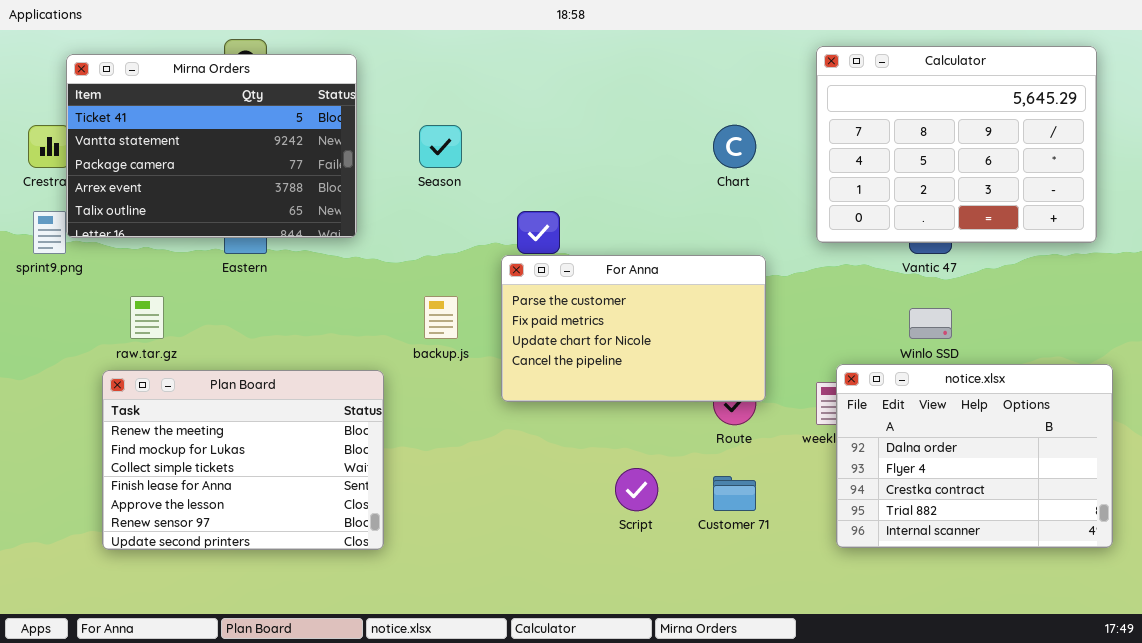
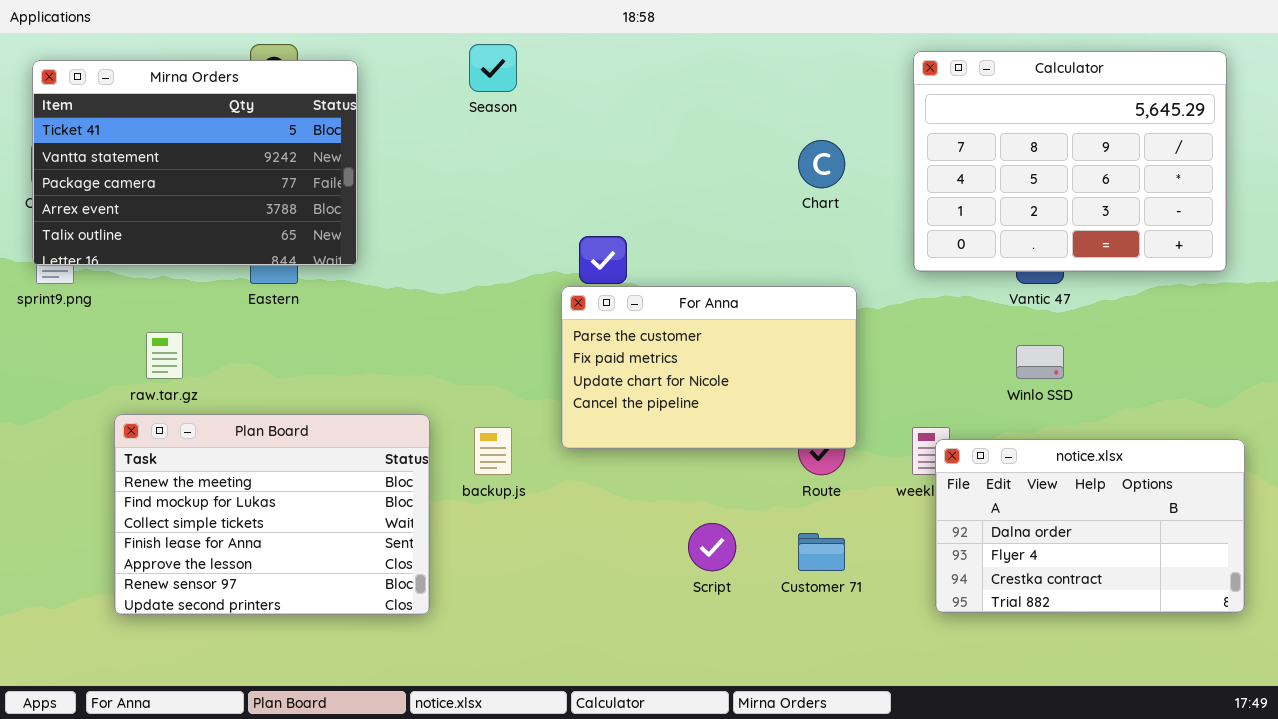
Mirna Orders: [66,54,357,238] -> [32,60,358,266], moved
Season: [419,125,462,168] -> [469,44,517,92], moved
backup.js: [424,296,458,339] -> [474,427,512,475], moved
notice.xlsx: [836,364,1113,548] -> [935,439,1245,613], resized

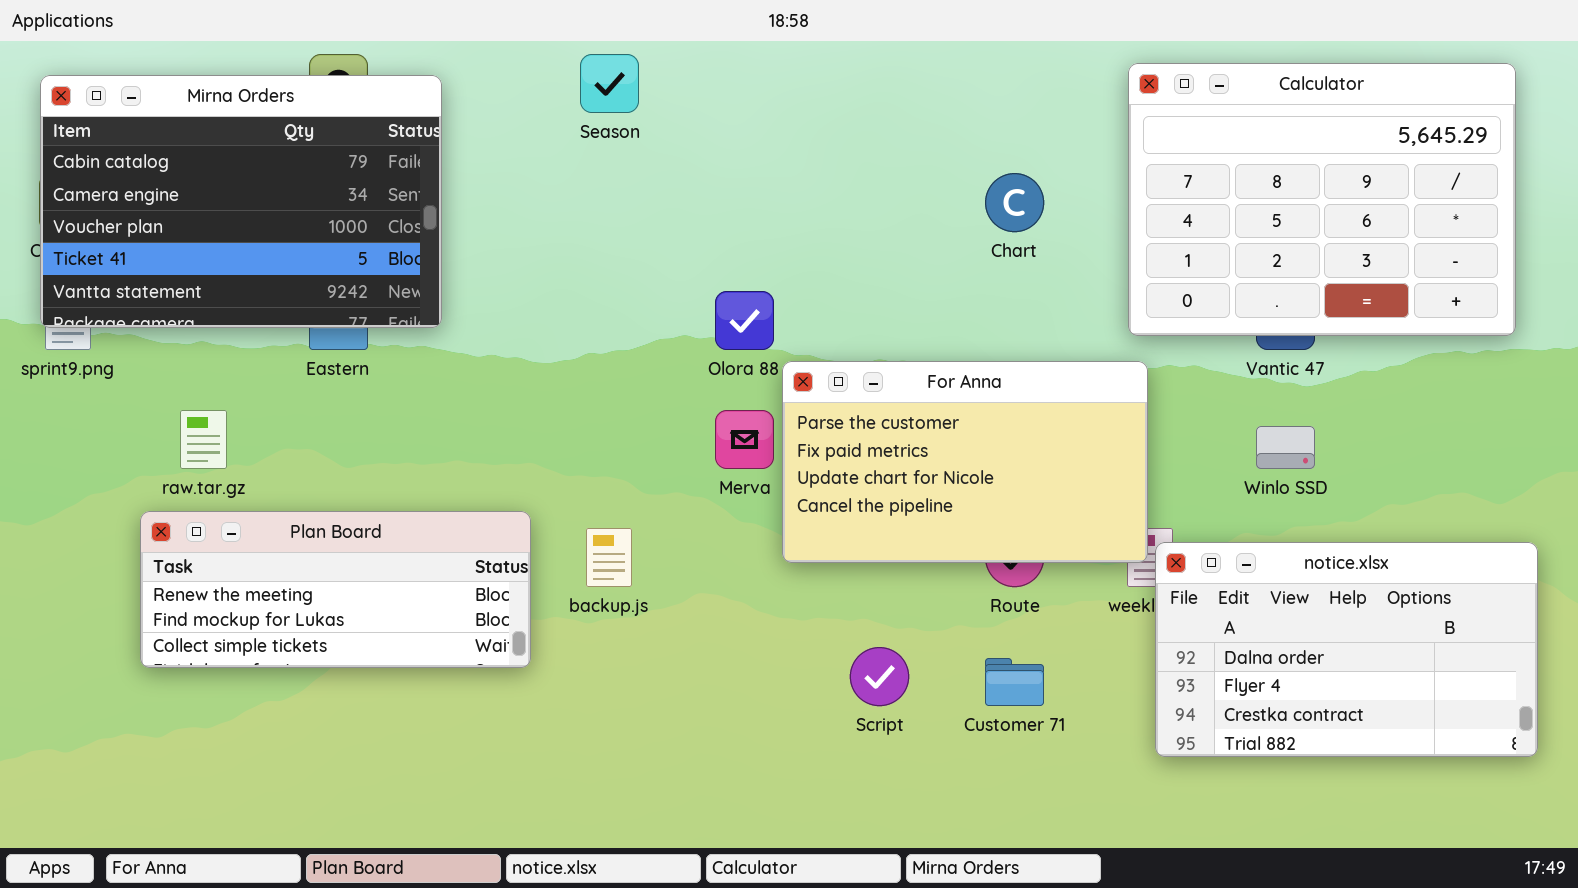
Mirna Orders: [32,60,358,266] -> [40,75,442,328], scrolled up 3 rows
For Anna: [561,286,857,449] -> [782,361,1148,563], moved
Plan Board: [114,414,430,615] -> [140,511,531,668], resized

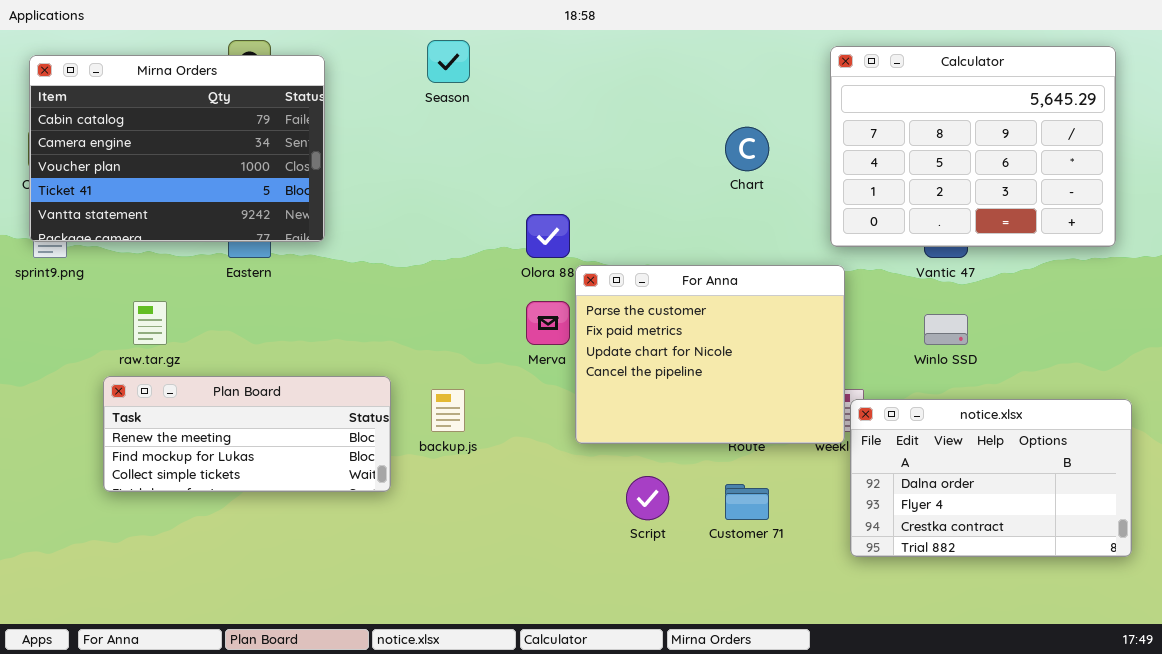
For Anna: [782,361,1148,563] -> [575,265,845,444], resized

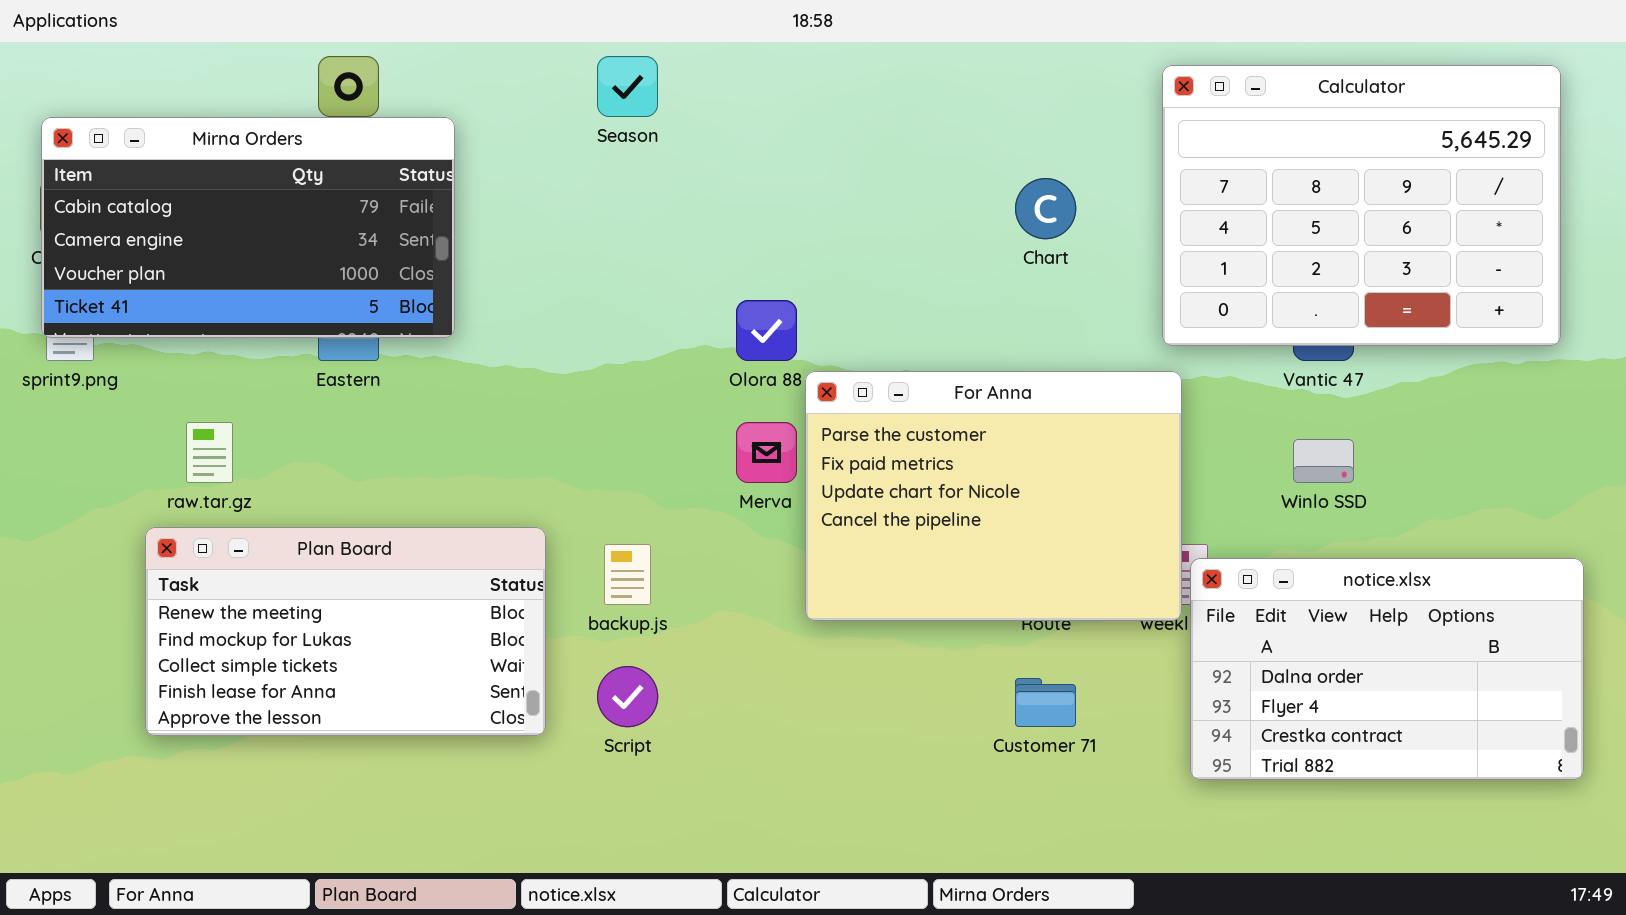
Mirna Orders: [29,55,325,242] -> [41,117,455,338], resized
Plan Board: [103,376,391,492] -> [145,527,546,736], resized
Script: [626,476,669,520] -> [597,666,658,727], moved

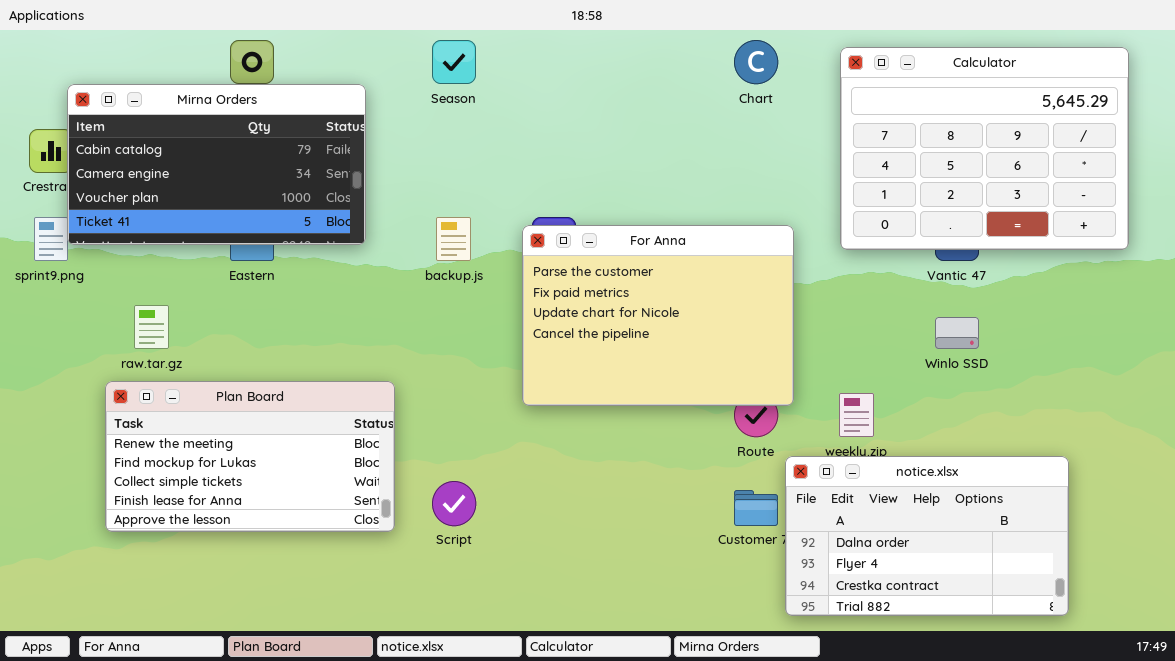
Mirna Orders: [41,117,455,338] -> [67,84,366,245], moved
Chart: [1015,178,1076,239] -> [734,40,778,84], moved
For Anna: [805,371,1182,621] -> [522,225,794,406], moved
backup.js: [604,544,651,605] -> [436,217,471,261], moved
notice.xlsx: [1190,558,1584,780] -> [785,456,1069,616], moved

